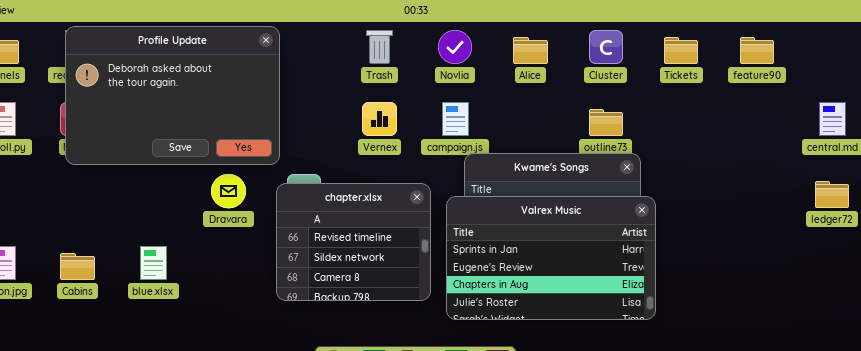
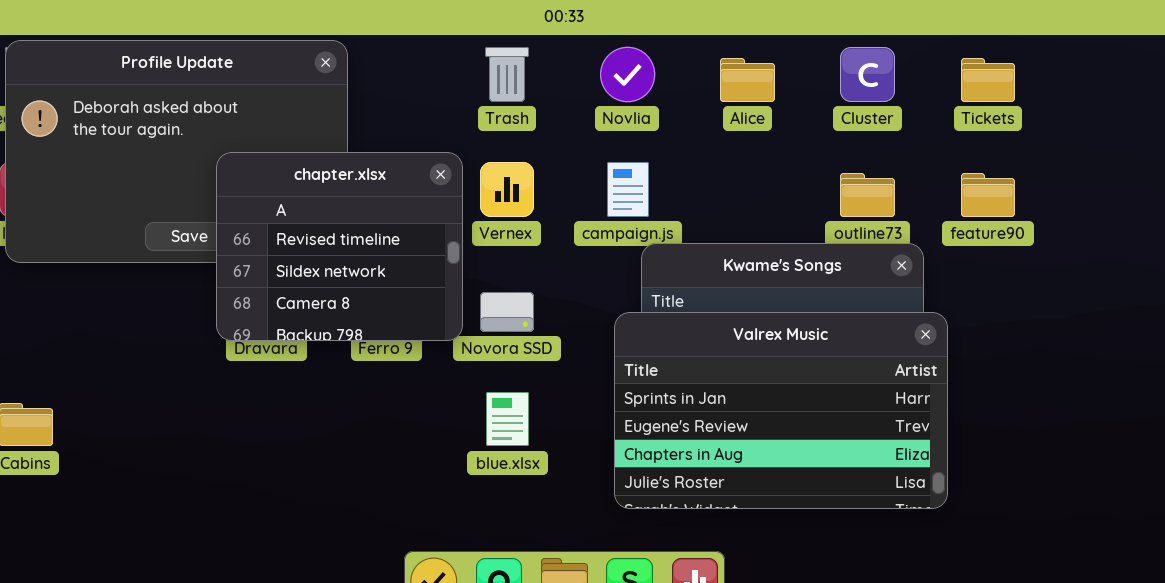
feature90: [740,37,774,64] -> [961,173,1015,217], moved
chapter.xlsx: [276,183,431,301] -> [216,152,463,341], moved
blue.xlsx: [140,246,167,280] -> [486,392,529,446], moved

